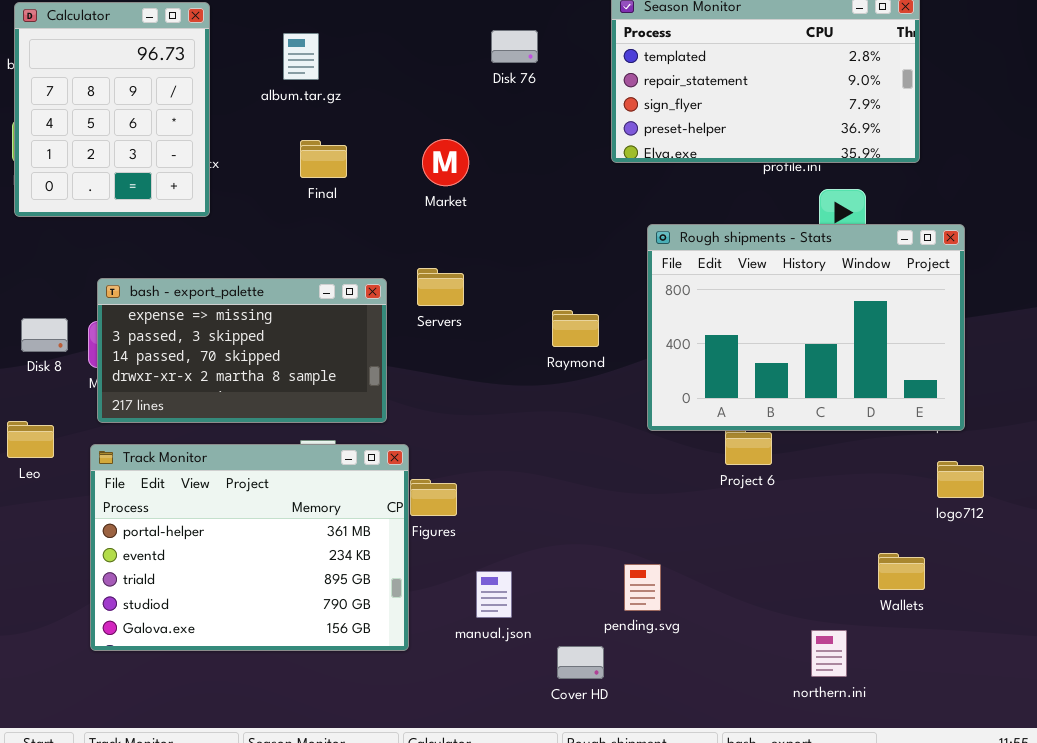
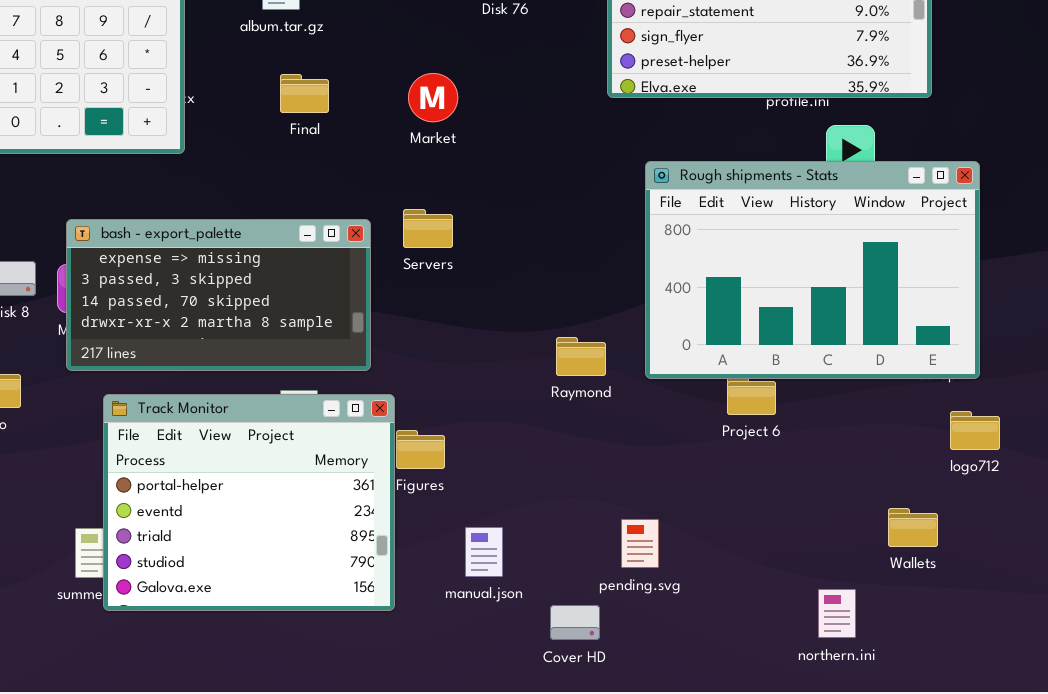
Raymond: [552,310,599,347] -> [556,337,606,376], moved
Track Monitor: [90,444,409,651] -> [103,394,395,611], resized

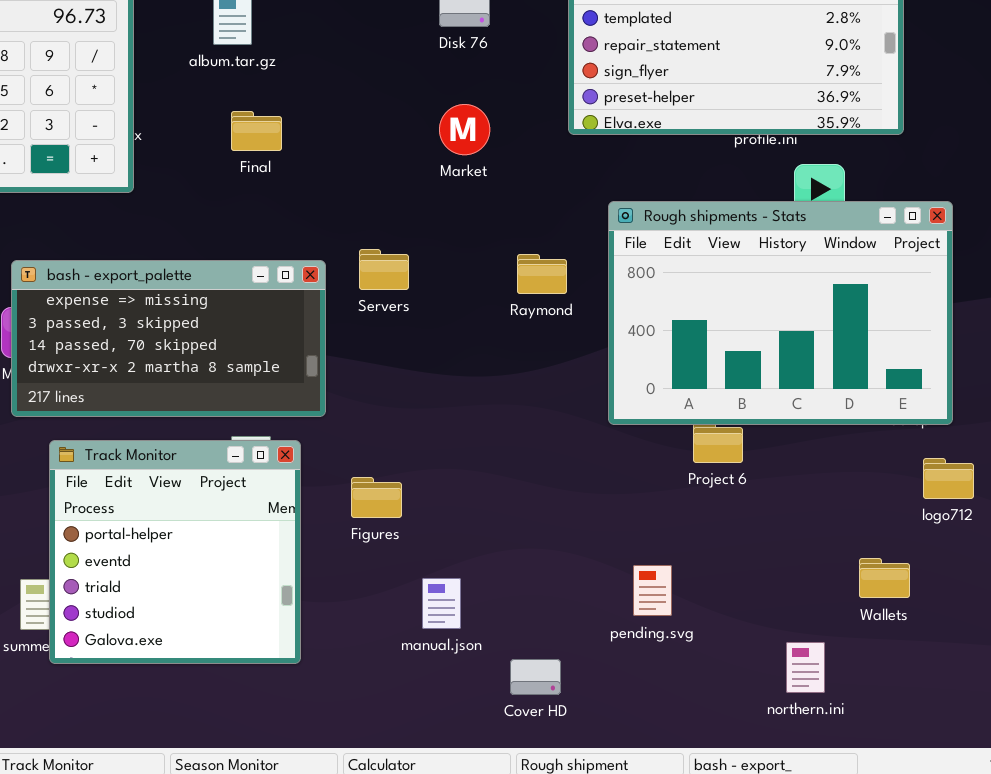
Market: [408,73,458,122] -> [439,104,490,155], moved
Raymond: [556,337,606,376] -> [517,254,567,294], moved
Track Monitor: [103,394,395,611] -> [49,440,301,664], resized
pending.svg: [621,519,659,568] -> [633,565,672,616], moved

